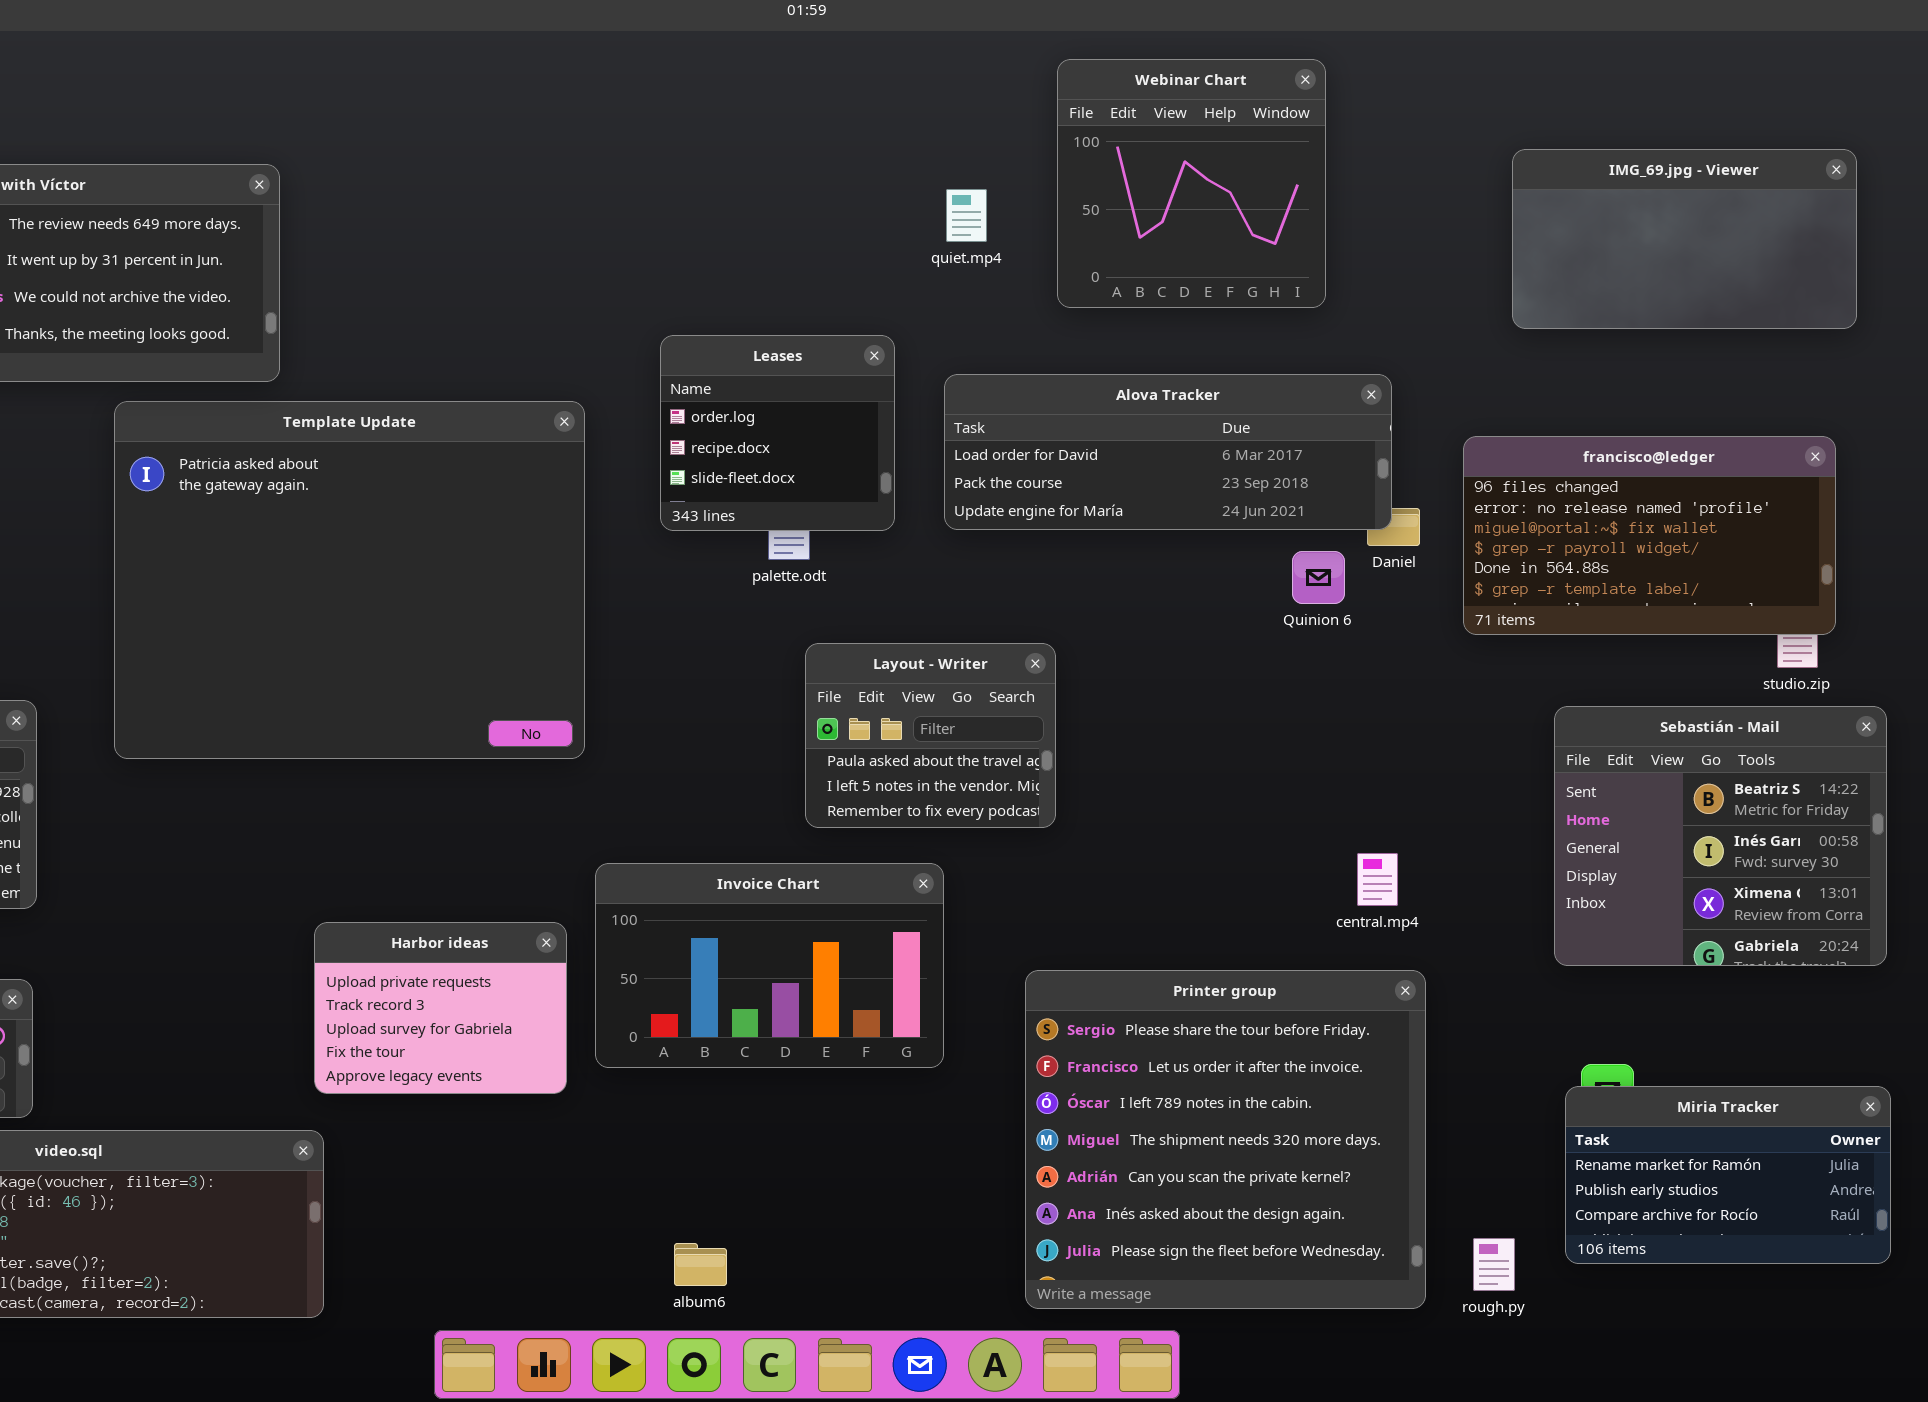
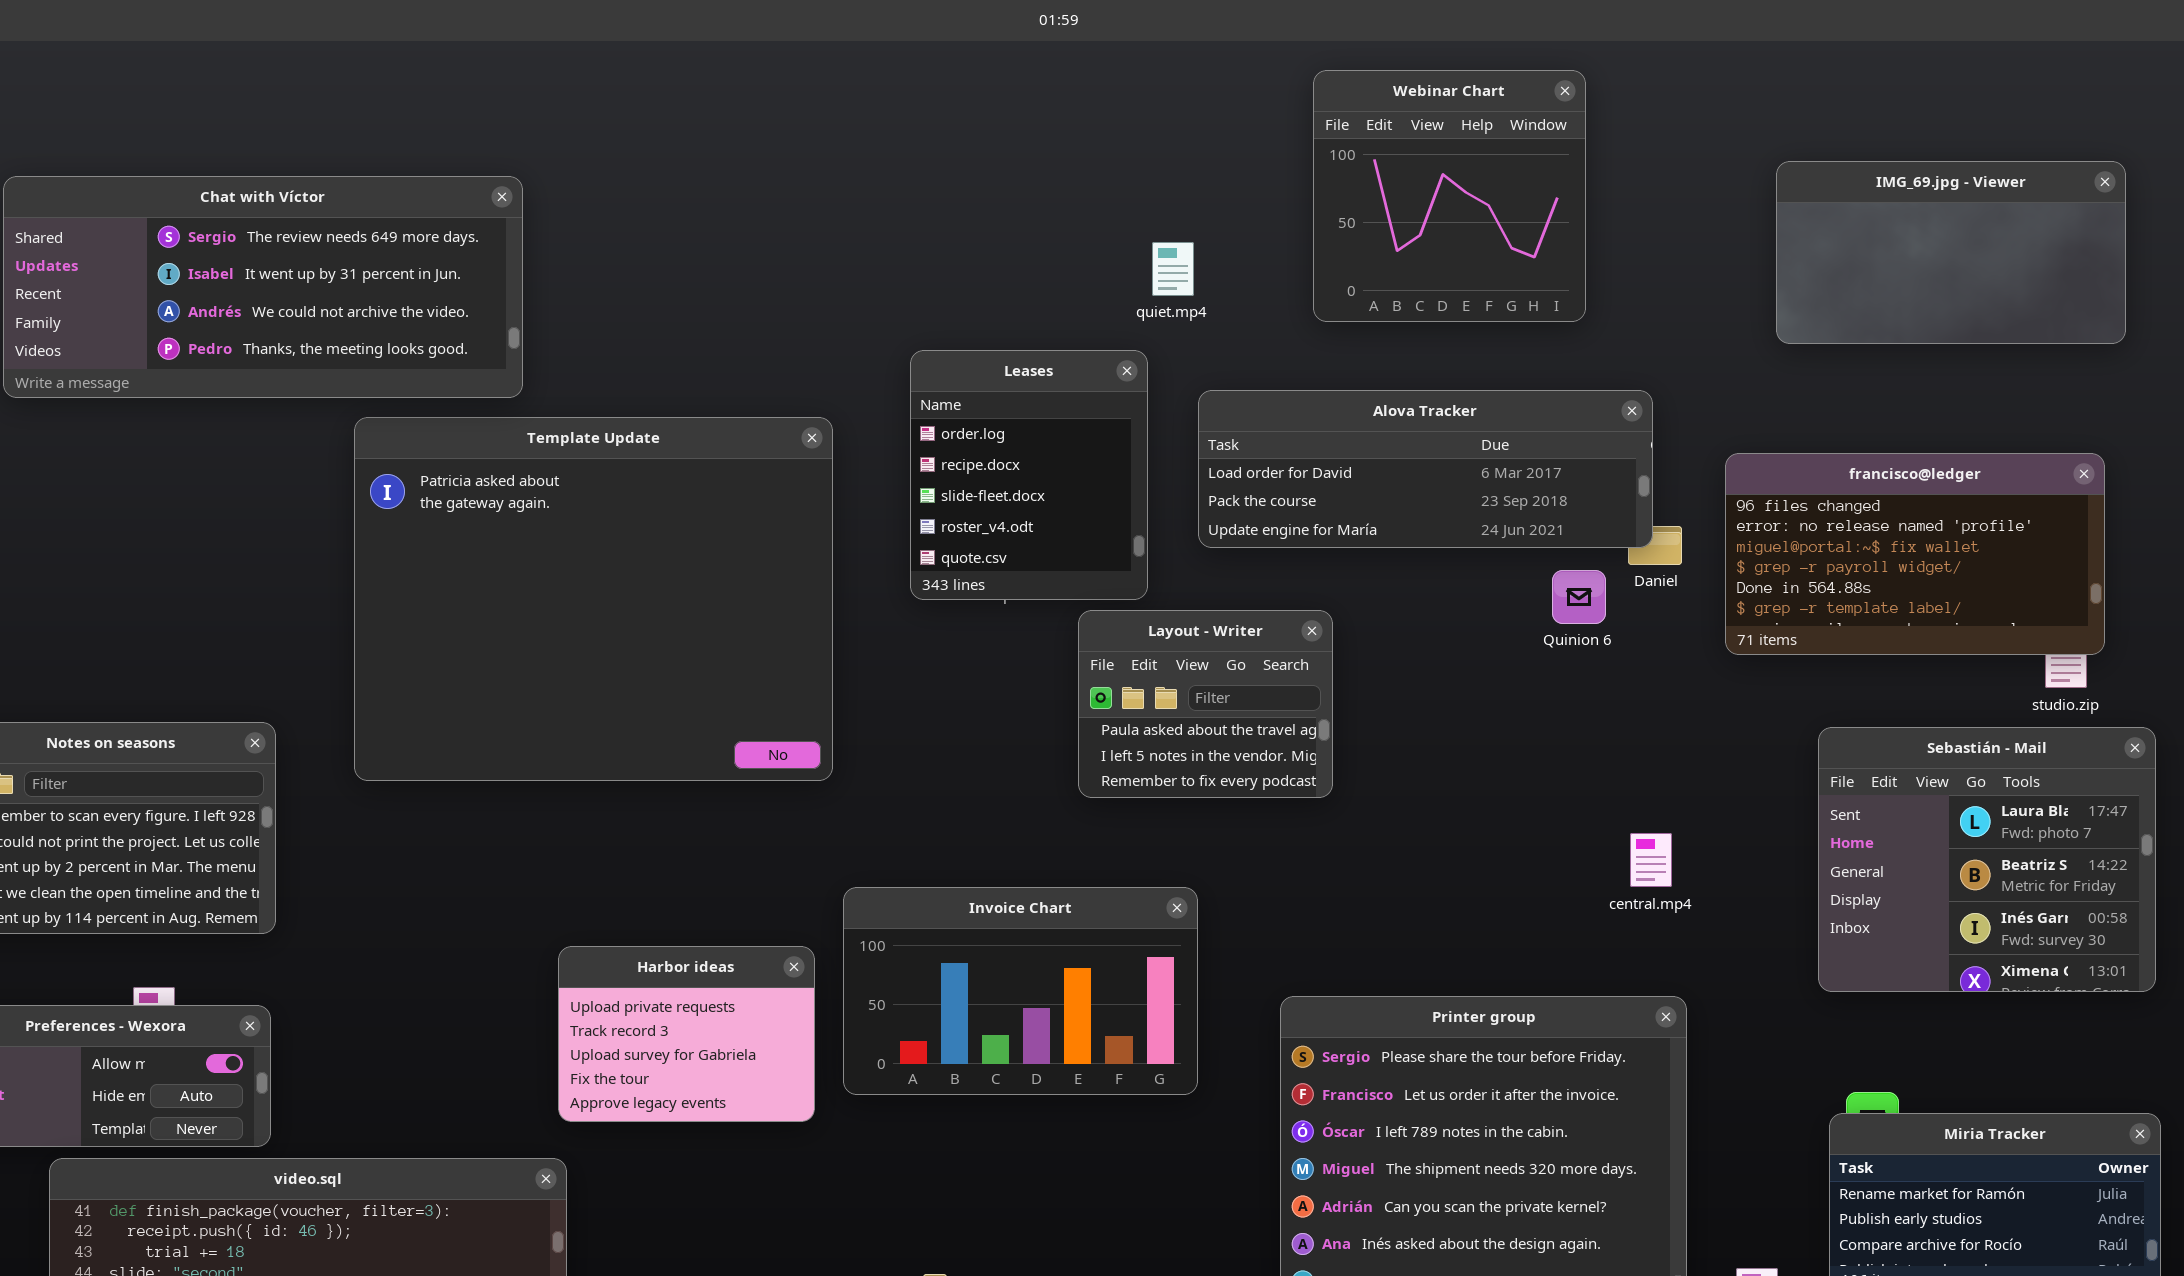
quiet.mp4: [946,189,987,242] -> [1152,242,1194,296], moved
Leases: [660,335,895,531] -> [910,350,1148,600], resized
Layout - Writer: [805,643,1056,828] -> [1078,610,1333,798], moved
Sebastián - Mail: [1554,706,1887,966] -> [1818,727,2156,992], scrolled up 1 row
central.mp4: [1357,853,1398,906] -> [1630,833,1672,887], moved

